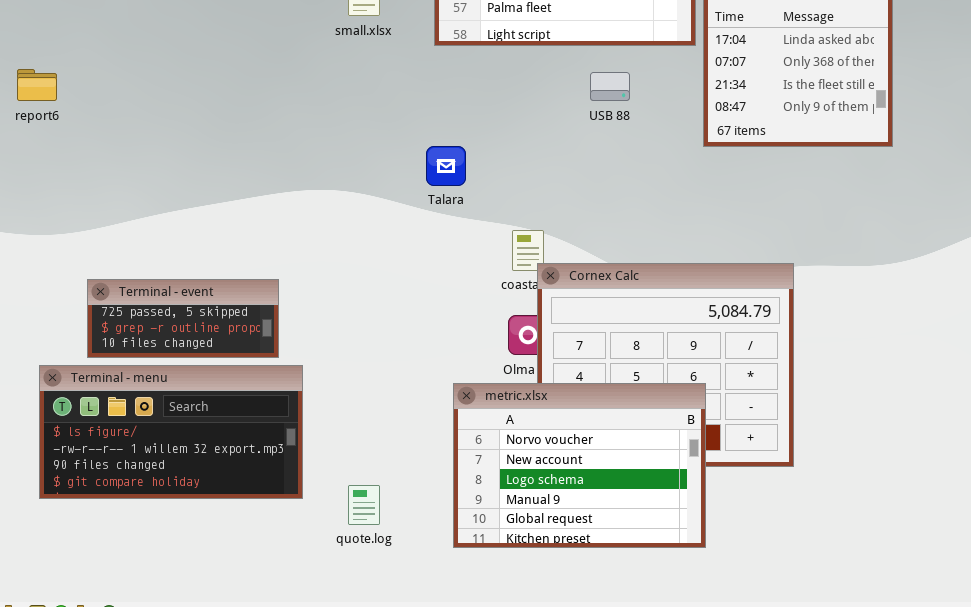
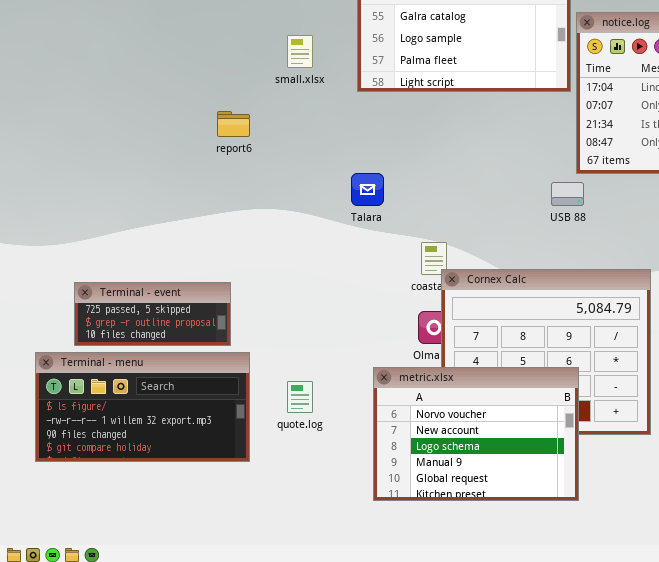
report6: [17,69,57,101] -> [217,111,250,137], moved
USB 88: [590,72,630,101] -> [551,182,584,206], moved
quote.log: [348,485,380,525] -> [287,381,313,413], moved

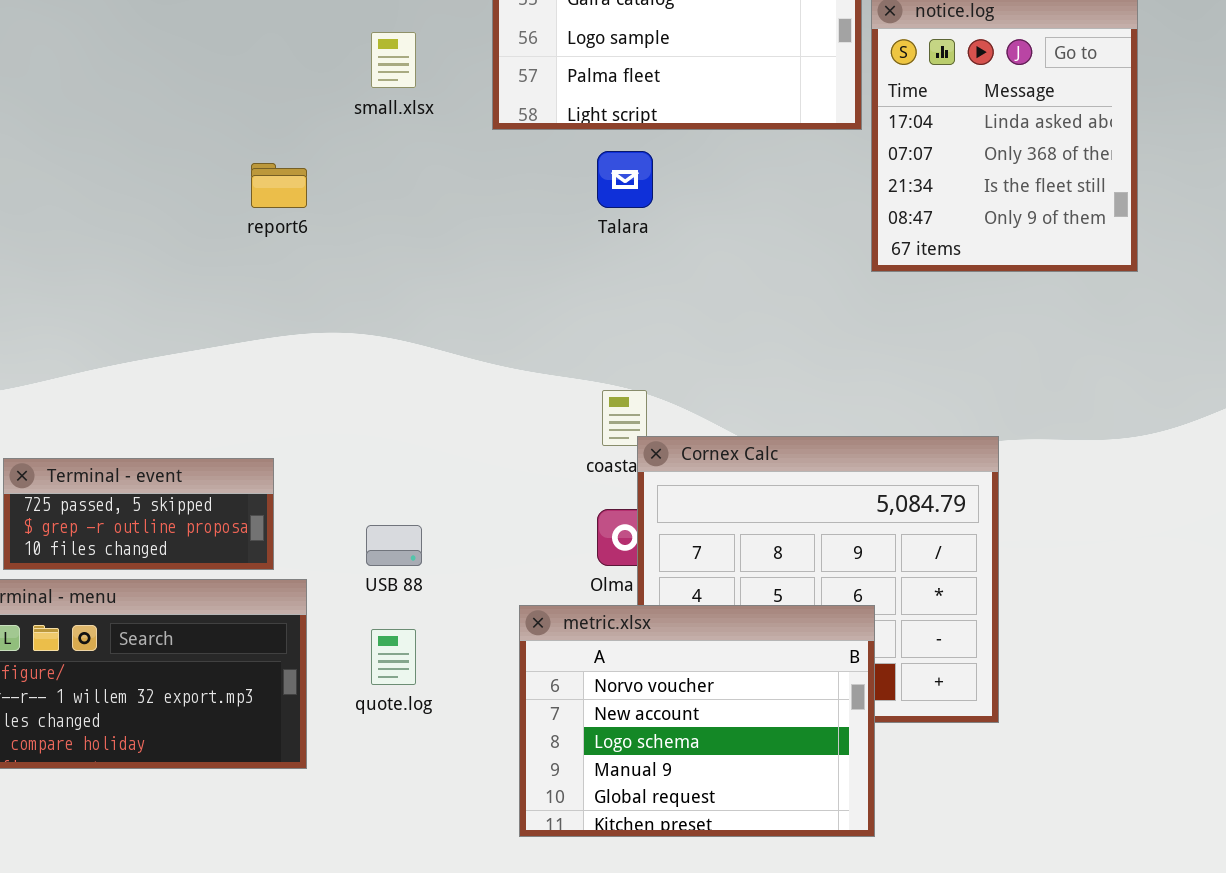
Talara: [351,173,384,206] -> [597,151,653,208], moved
USB 88: [551,182,584,206] -> [366,525,422,566], moved

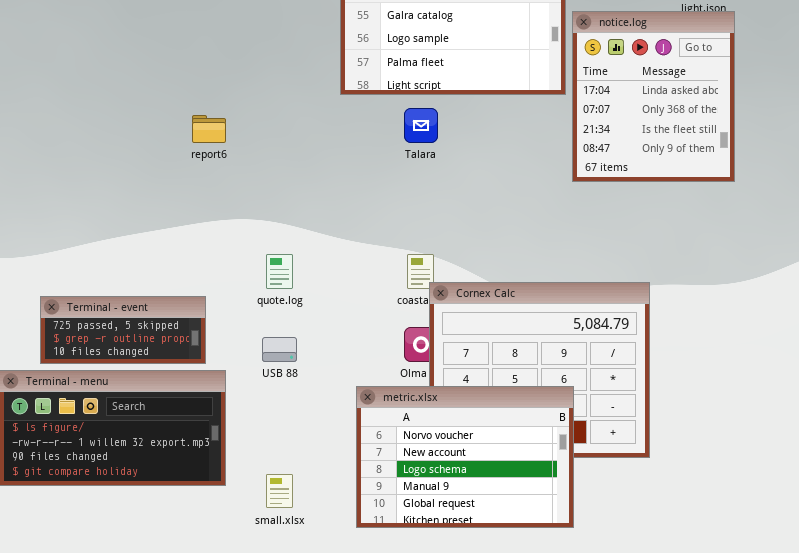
small.xlsx: [371,32,416,88] -> [266,474,293,508], moved
quote.log: [371,629,416,685] -> [266,254,293,289], moved

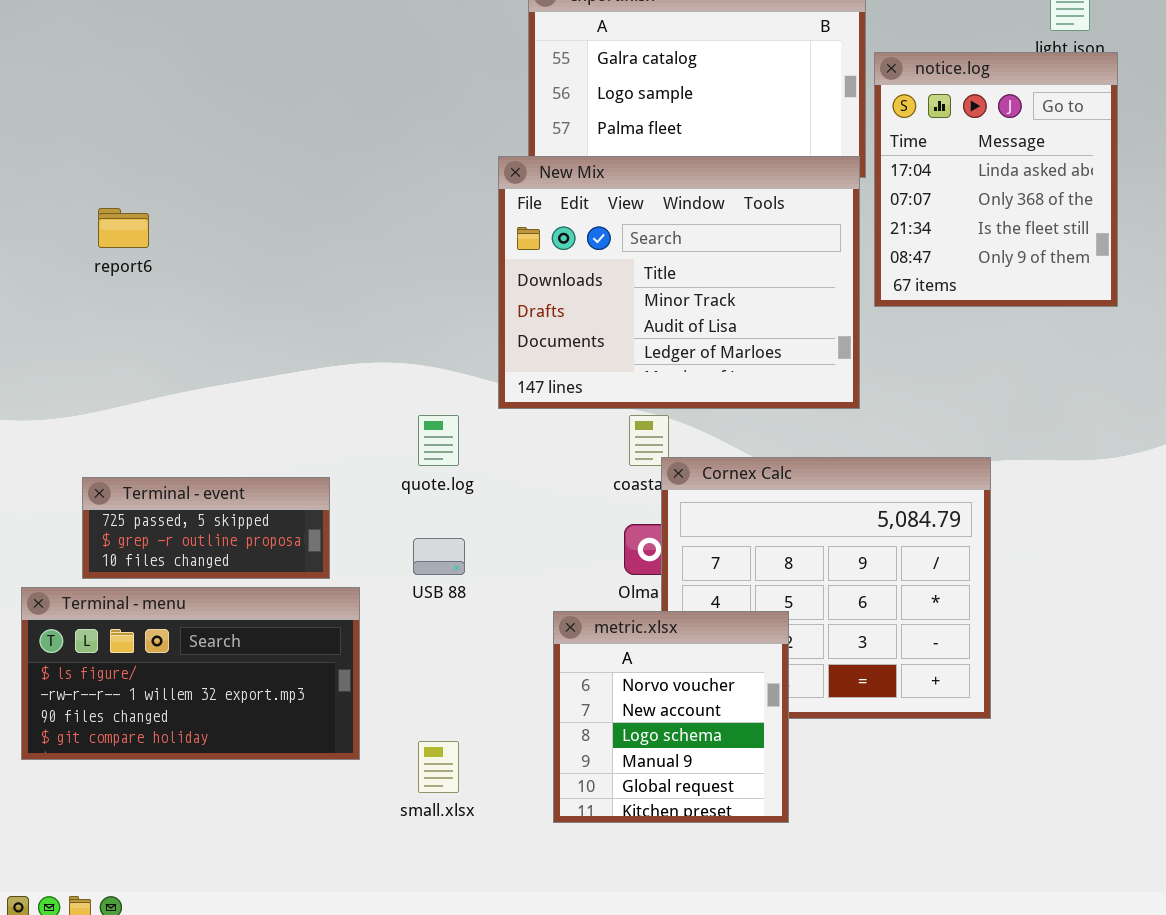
New Mix: none -> [498,156,860,409], opened
report6: [192,115,226,143] -> [98,208,149,248], moved
metric.xlsx: [356,386,574,528] -> [553,611,789,823], resized

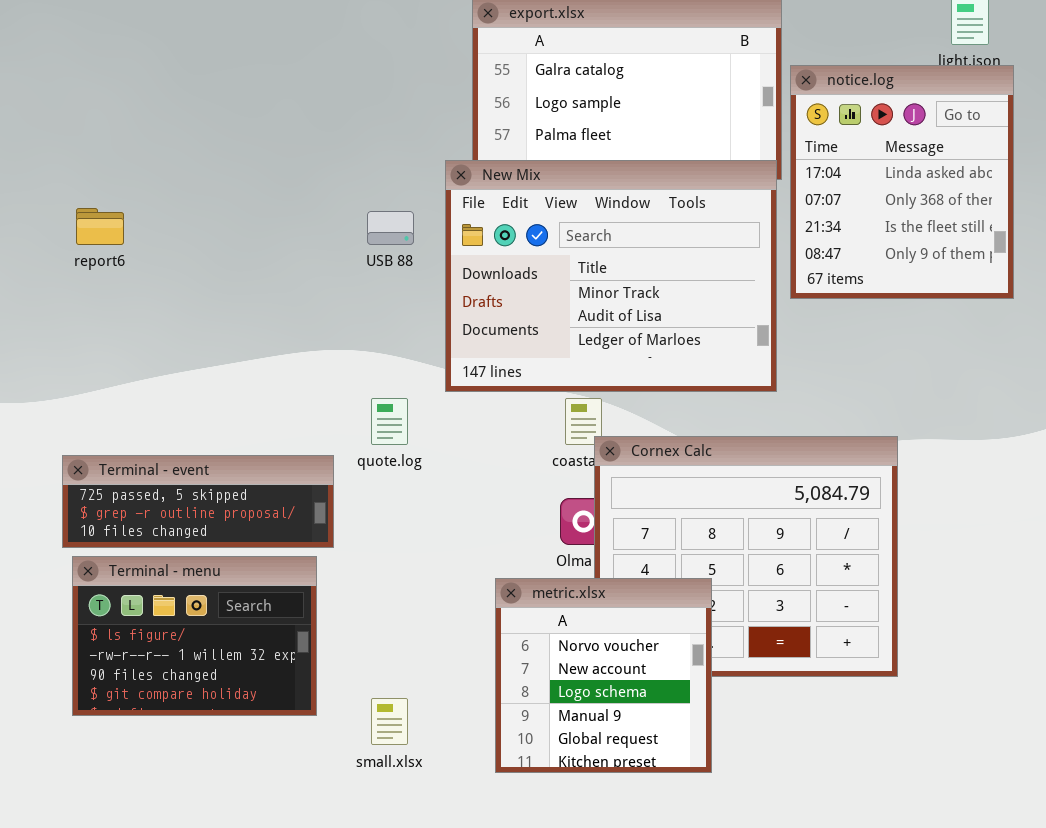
Terminal - event: [82,477,330,579] -> [62,455,334,548], resized
USB 88: [413,538,465,575] -> [367,211,414,245], moved
Terminal - menu: [21,587,360,760] -> [72,556,317,716], resized

